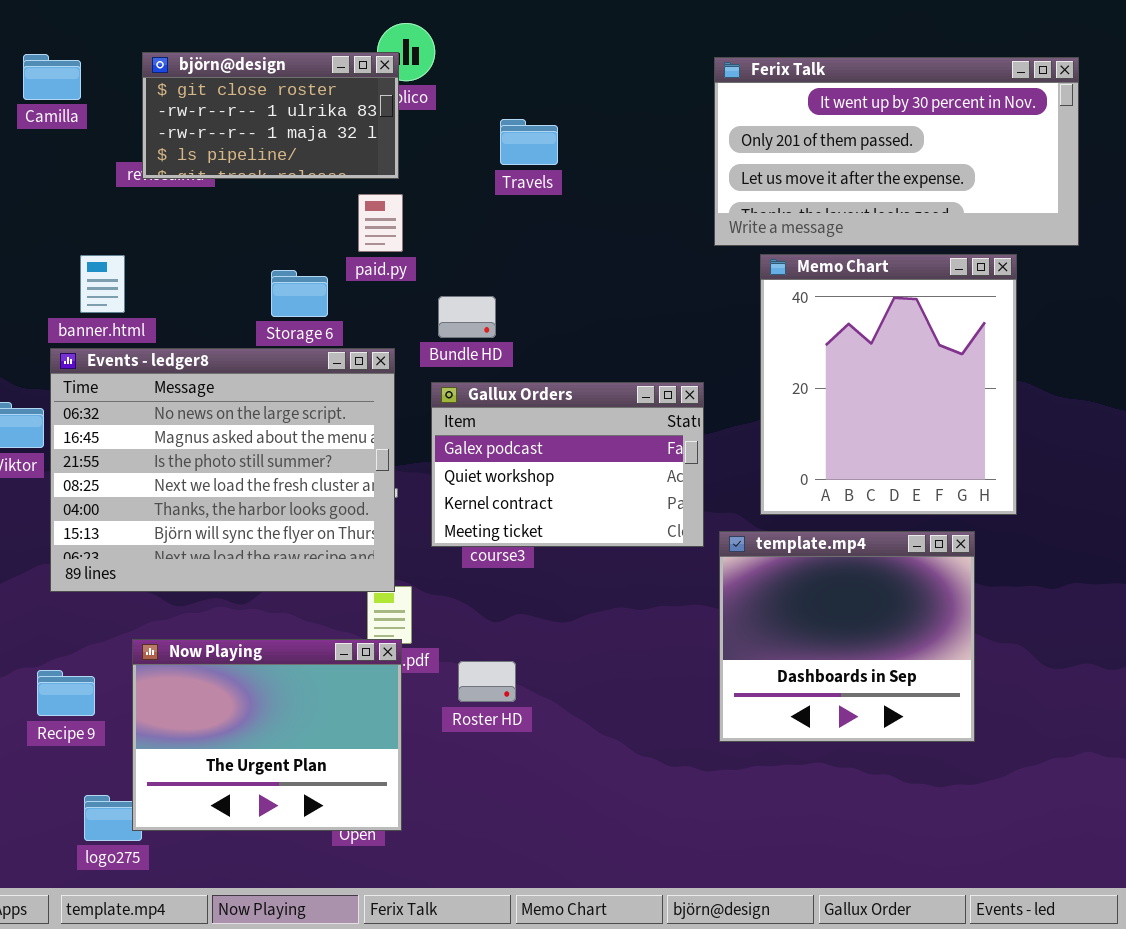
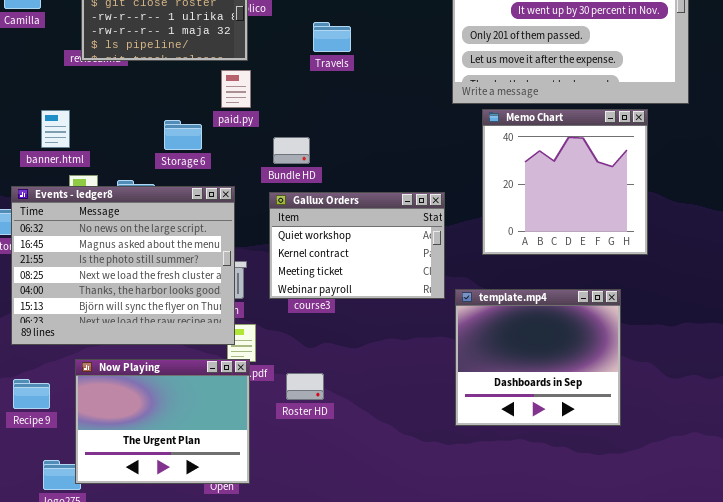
Memo Chart: [760,254,1017,515] -> [482,109,648,255], resized
Events - ledger8: [50,348,395,592] -> [11,186,235,345], moved
Gallux Orders: [431,382,704,547] -> [269,192,445,299], scrolled down 1 row

